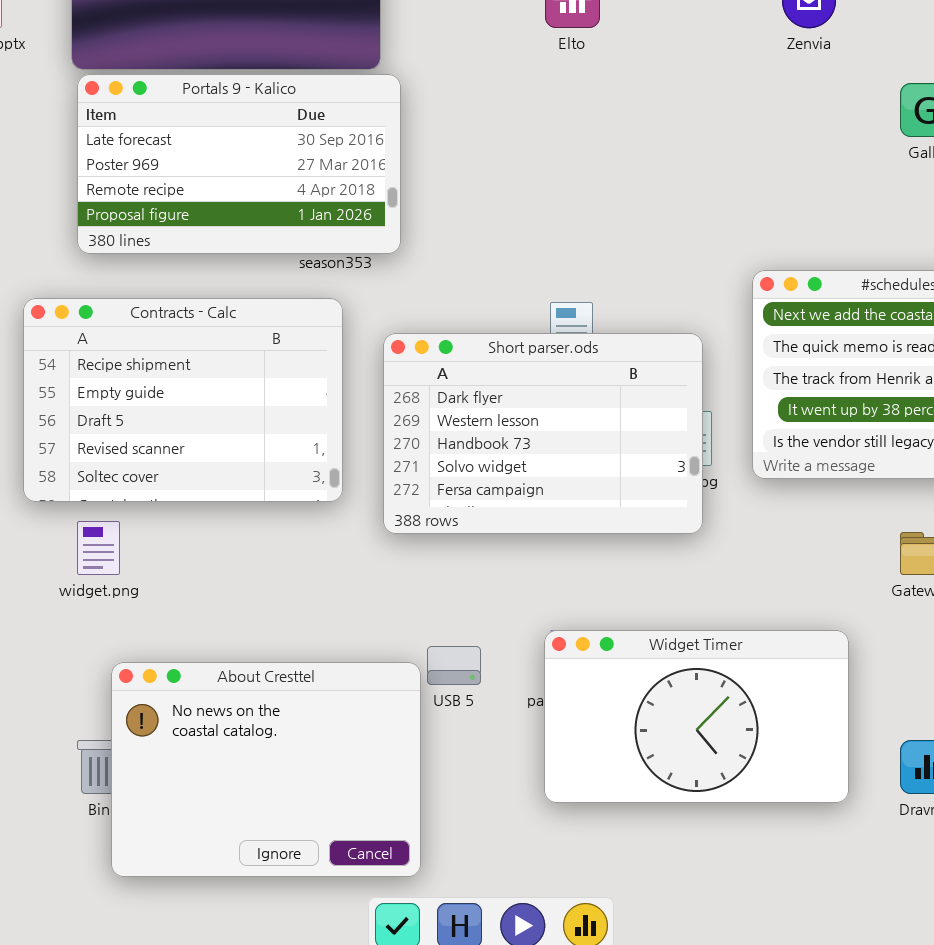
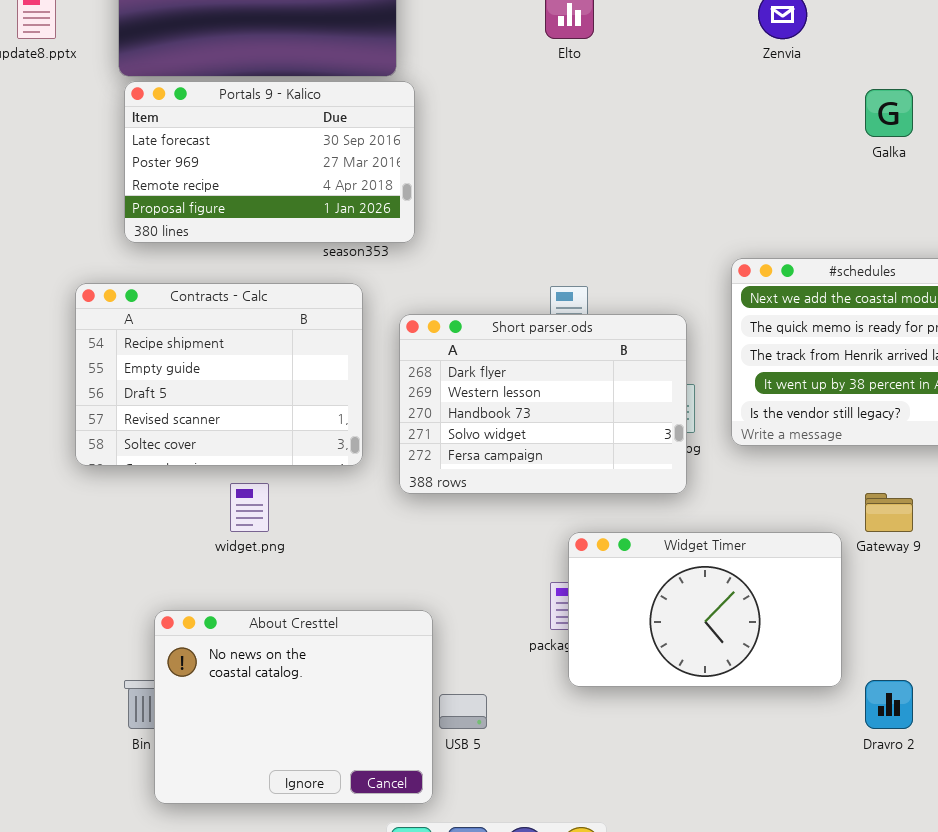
widget.png: [77,521,120,575] -> [230,483,269,532], moved
Widget Timer: [544,630,849,803] -> [568,532,842,687], moved
USB 5: [427,646,481,685] -> [439,694,487,729], moved

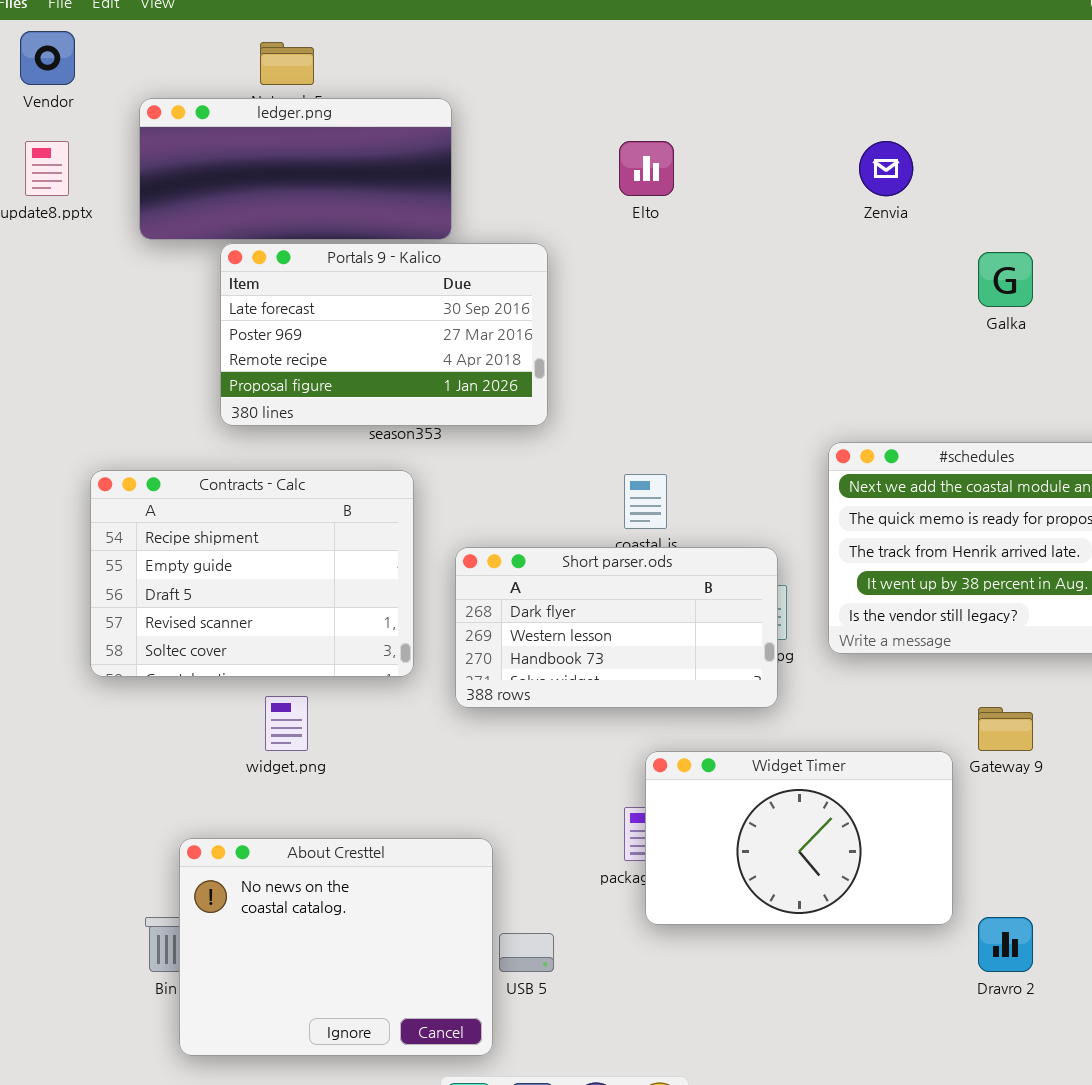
Portals 9 - Kalico: [124,81,415,243] -> [220,243,548,426], moved
Short parser.ods: [399,314,687,494] -> [455,547,778,708], resized

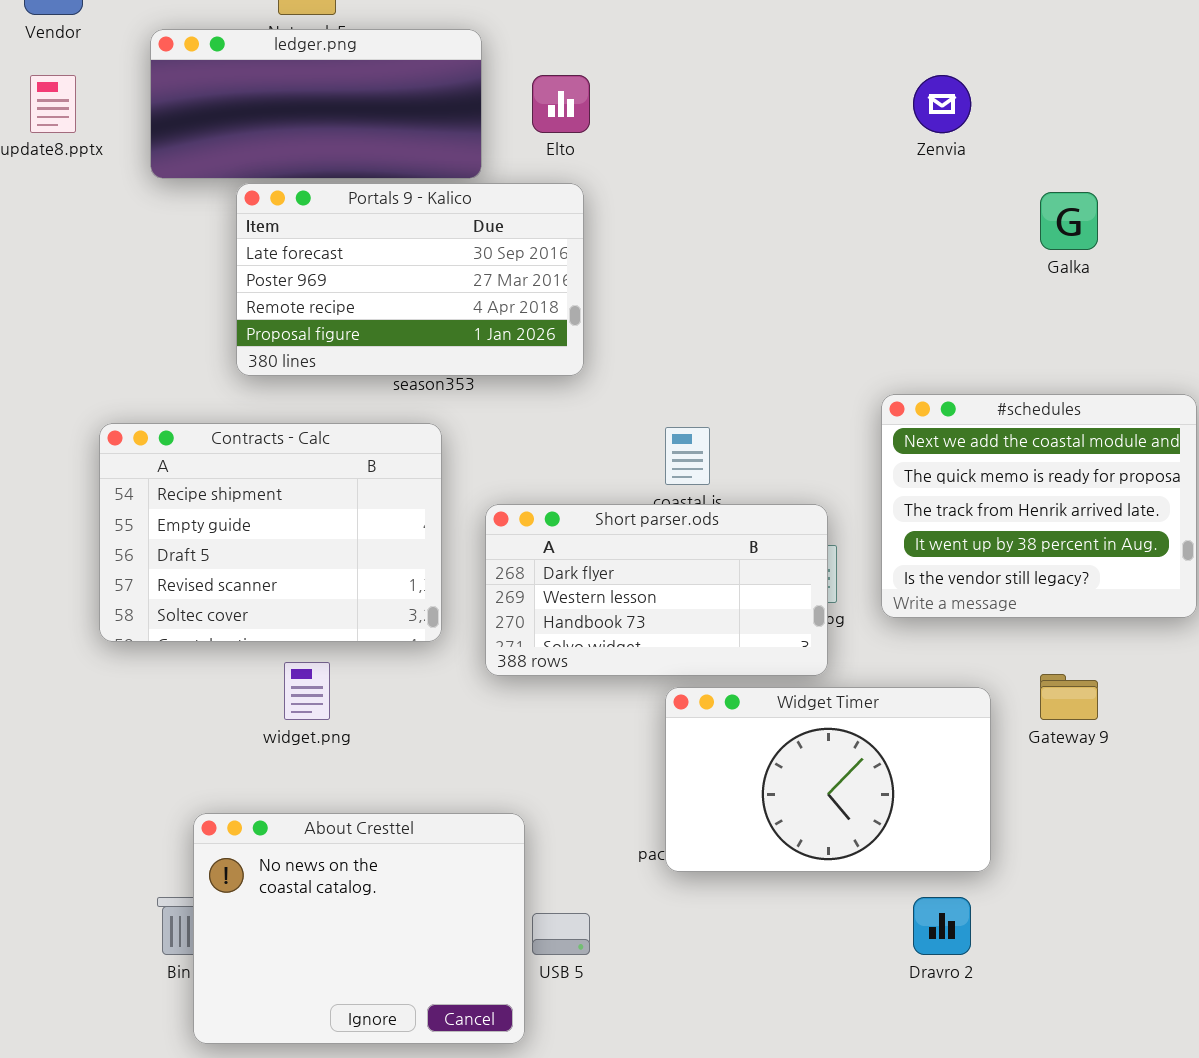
Elto: [619,141,674,196] -> [532,75,590,133], moved
Widget Timer: [645,751,953,925] -> [665,687,991,872], moved
Dravro 2: [978,917,1033,972] -> [913,897,971,955], moved

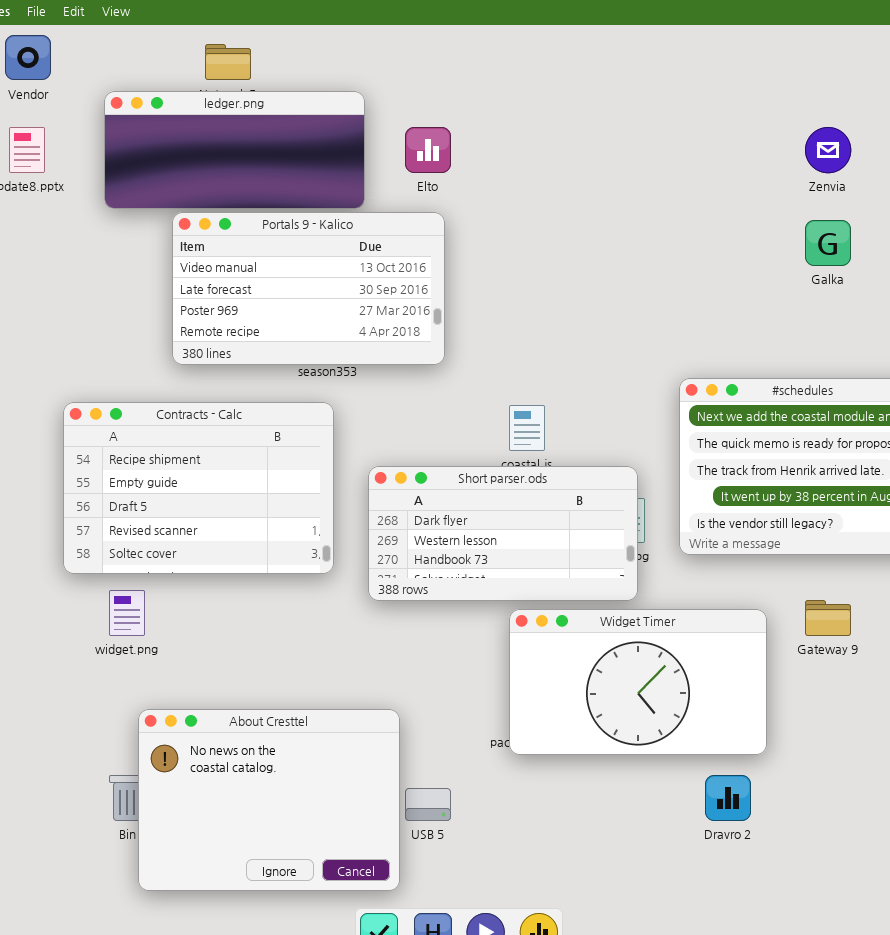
Zenvia: [913,75,971,133] -> [805,127,851,173], moved
Portals 9 - Kalico: [236,183,584,376] -> [172,212,445,365], scrolled up 1 row
widget.png: [284,662,330,720] -> [109,590,145,636], moved

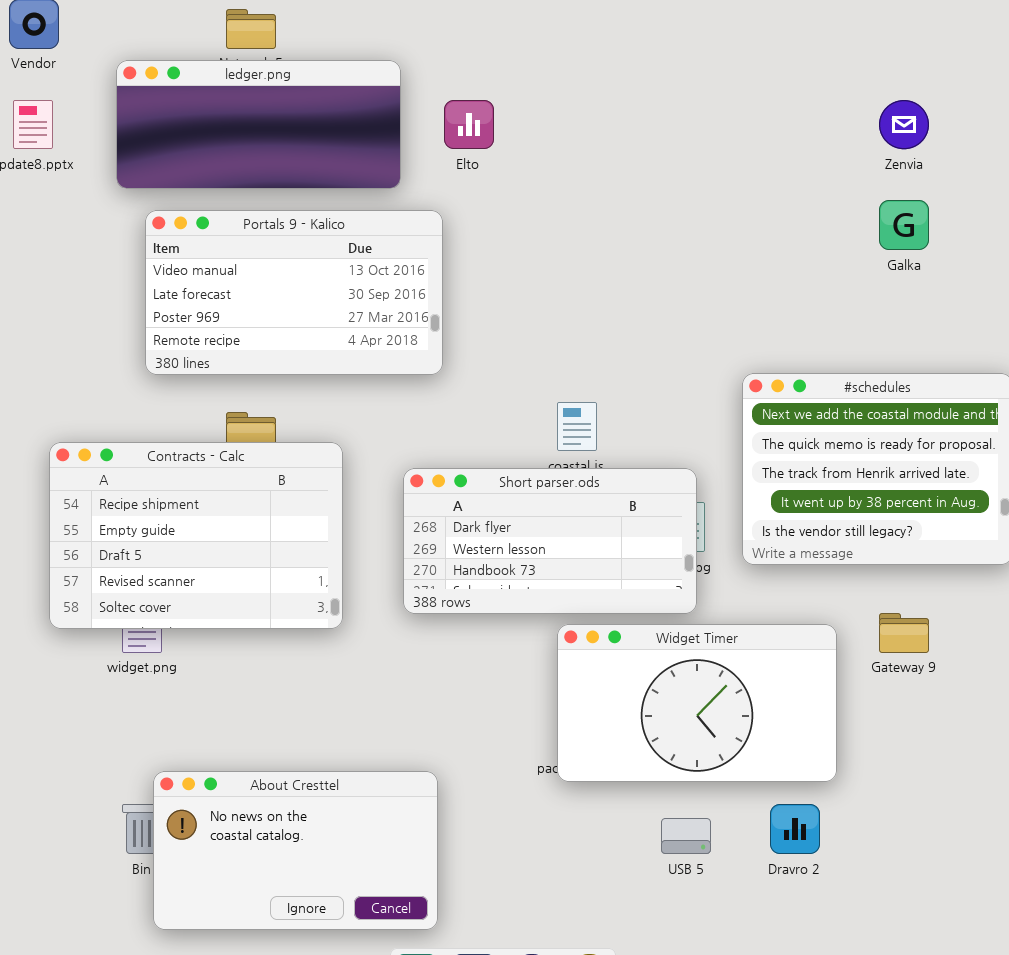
Portals 9 - Kalico: [172,212,445,365] -> [145,210,443,375], moved
Contracts - Calc: [63,402,334,574] -> [49,442,343,629], moved
About Cresttel: [138,709,400,891] -> [153,771,438,930], resized
USB 5: [405,788,451,821] -> [661,818,711,854], moved

